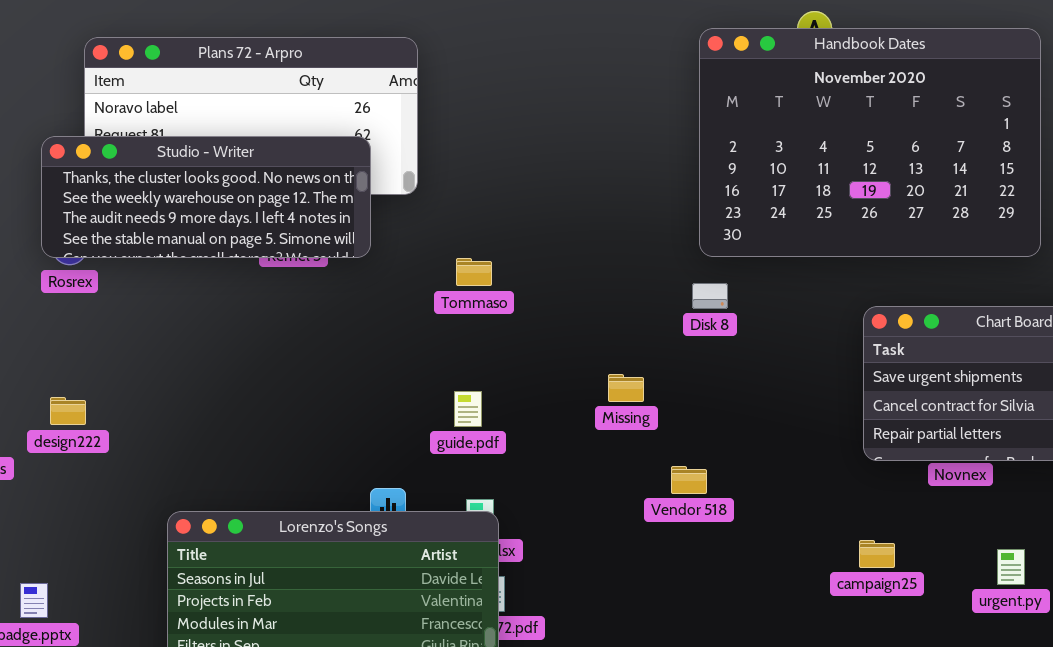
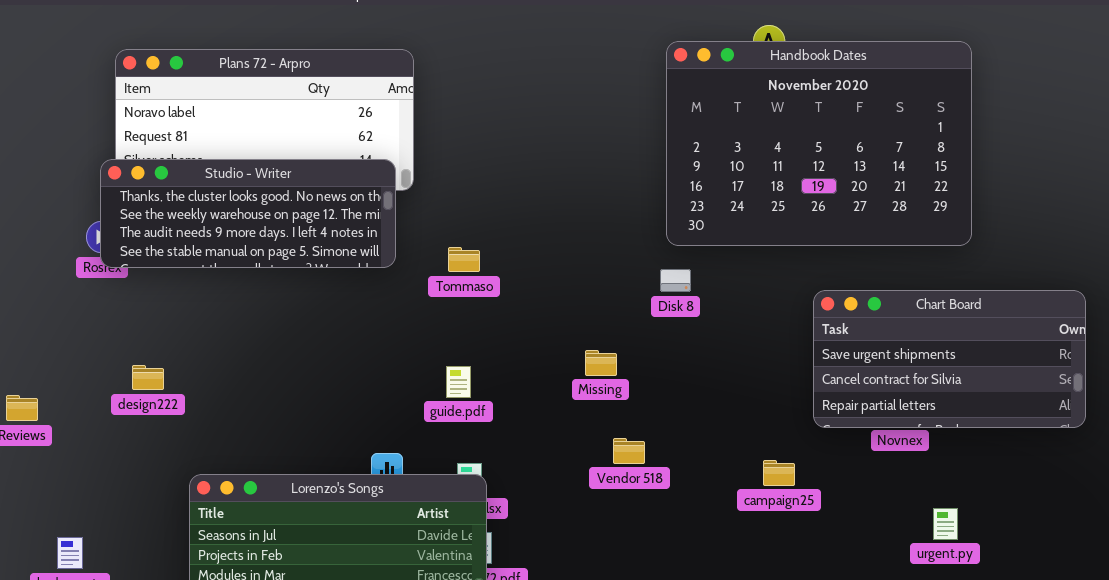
Studio - Writer: [41,136,371,258] -> [100,159,396,268], moved
design222: [50,397,86,425] -> [132,365,164,390], moved
Vendor 518: [671,466,707,494] -> [613,438,645,464], moved
campaign25: [859,540,895,568] -> [763,460,795,486], moved

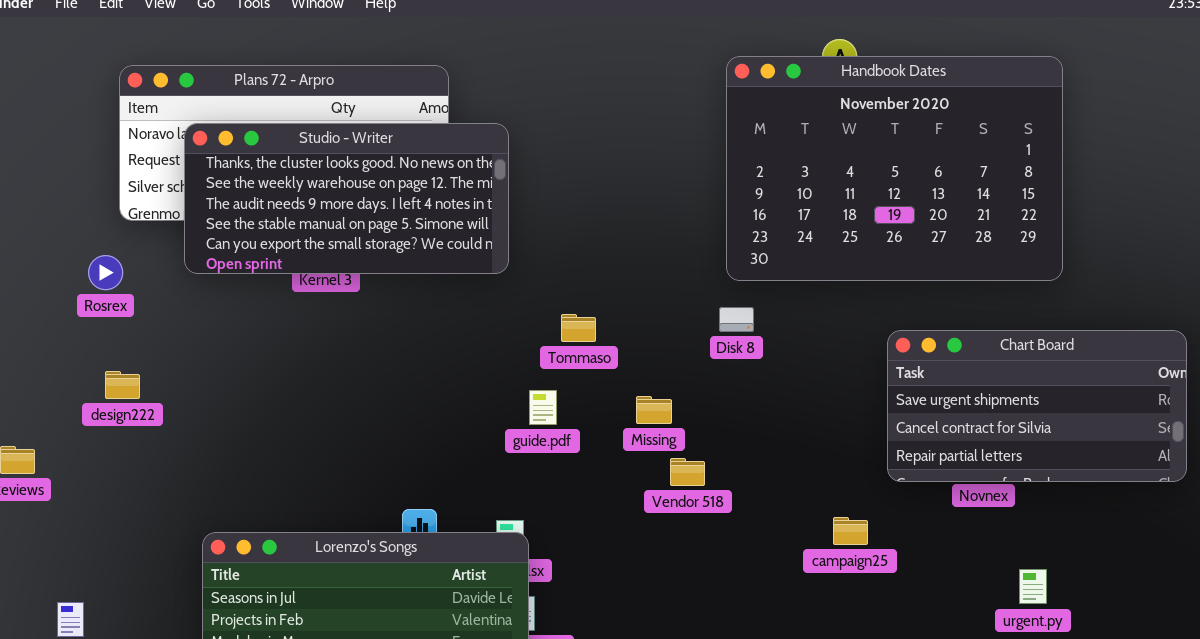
Studio - Writer: [100,159,396,268] -> [184,123,509,274], moved, resized
Tommaso: [448,247,480,272] -> [561,314,596,342], moved
design222: [132,365,164,390] -> [105,371,140,399], moved
guide.pdf: [446,366,471,398] -> [529,390,557,425], moved
Vendor 518: [613,438,645,464] -> [670,458,705,486], moved

